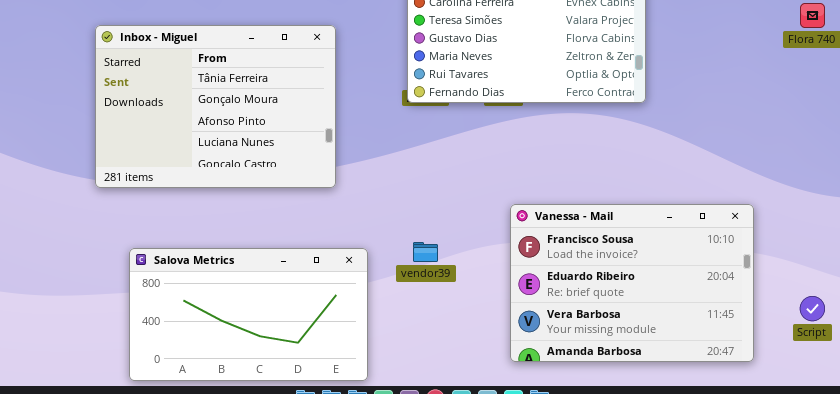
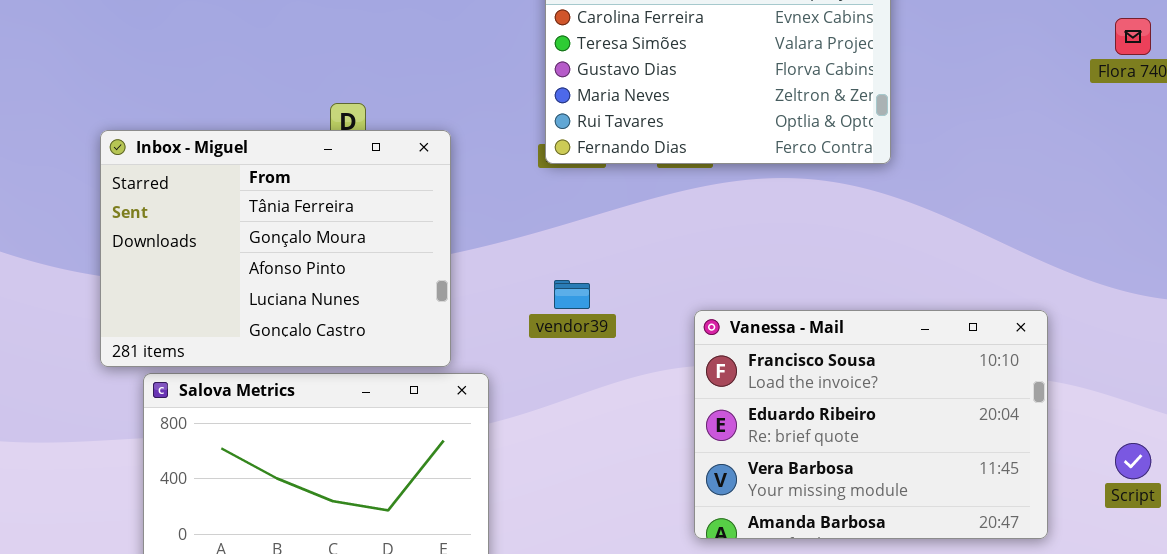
Inbox - Miguel: [95,25,336,188] -> [100,130,451,367], moved
vendor39: [413,242,438,262] -> [554,280,590,309], moved

